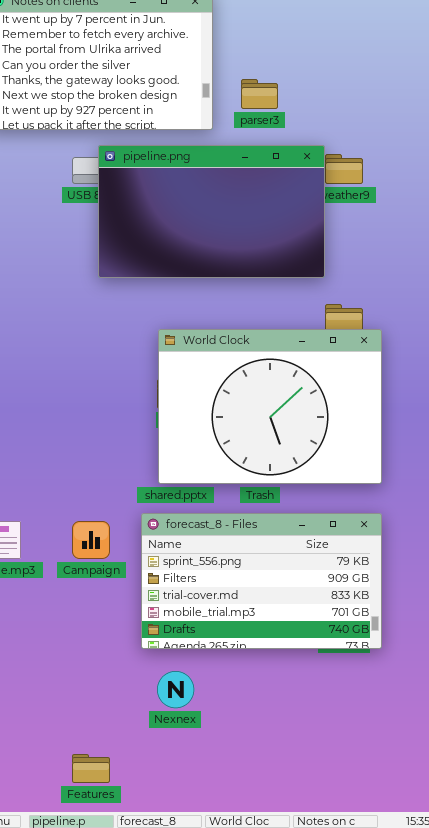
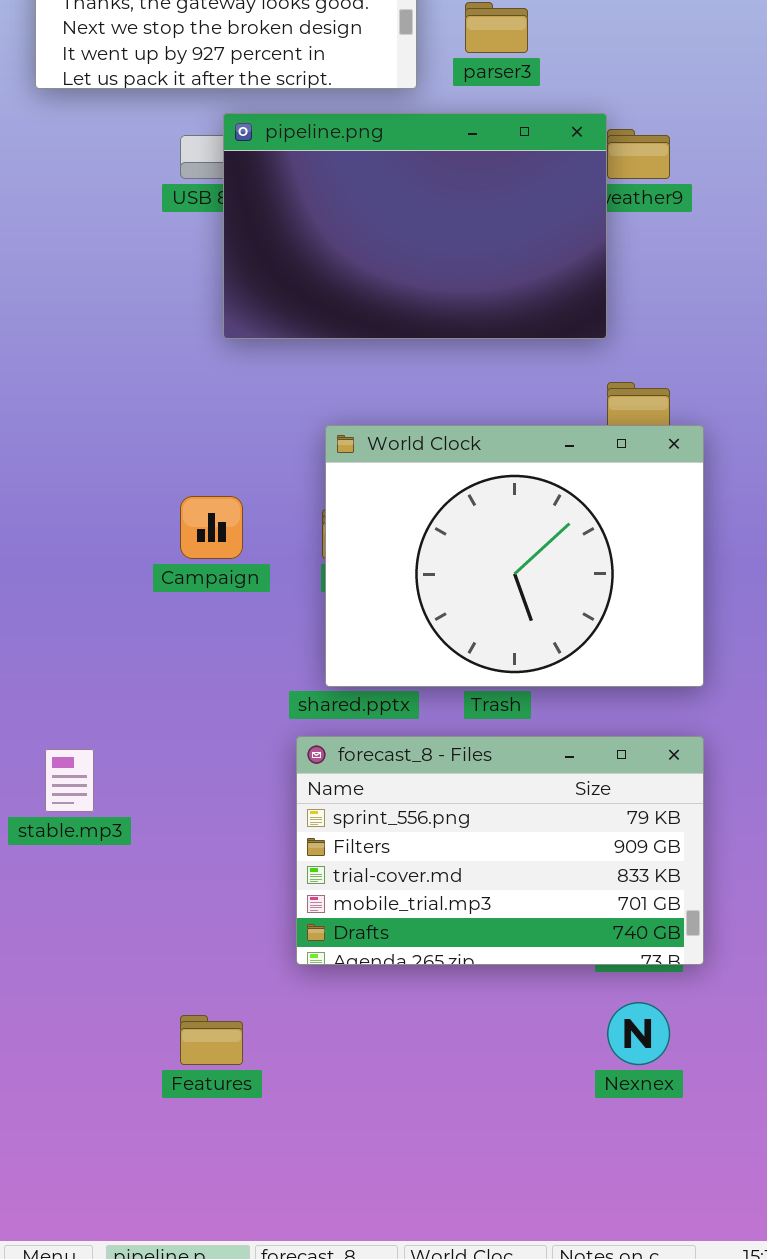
Campaign: [72,521,110,559] -> [180,496,243,559], moved
Nexnex: [157,671,194,708] -> [607,1002,670,1065], moved
Features: [72,754,110,783] -> [180,1015,243,1065], moved

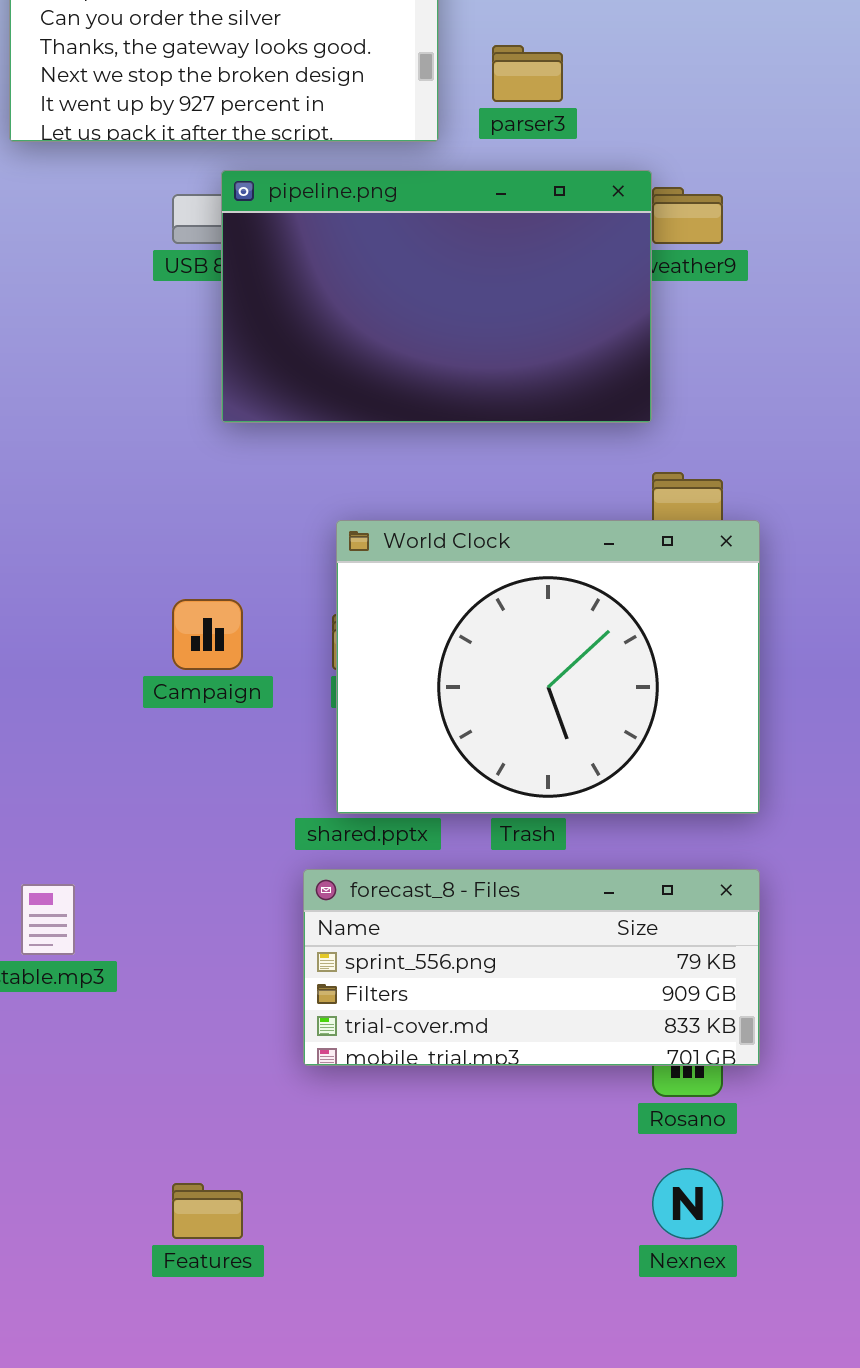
forecast_8 - Files: [296,736,704,965] -> [303,869,760,1066], resized

